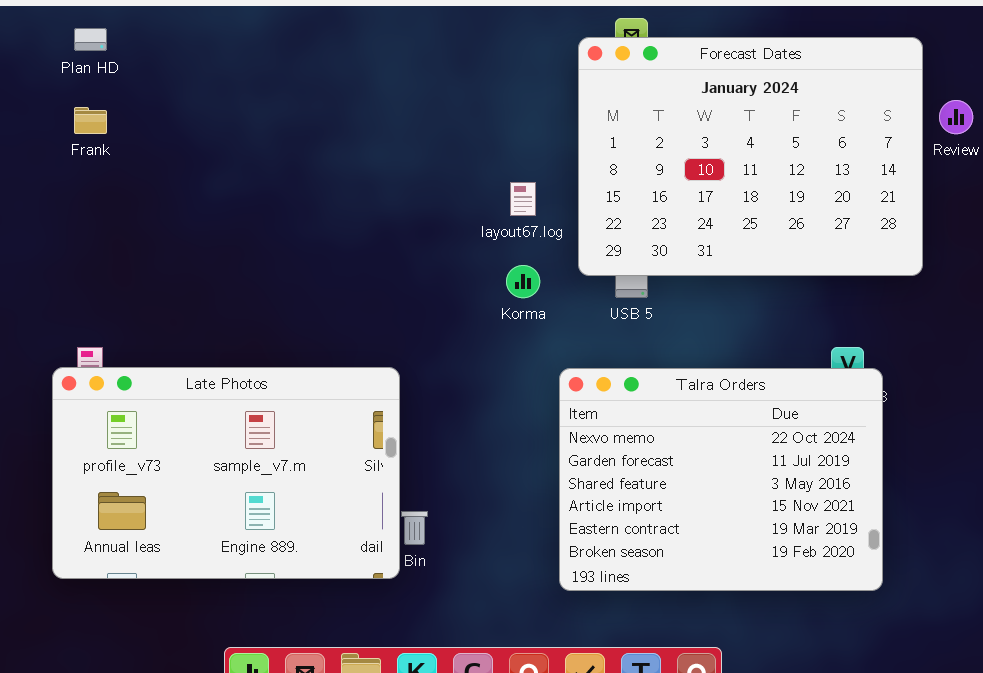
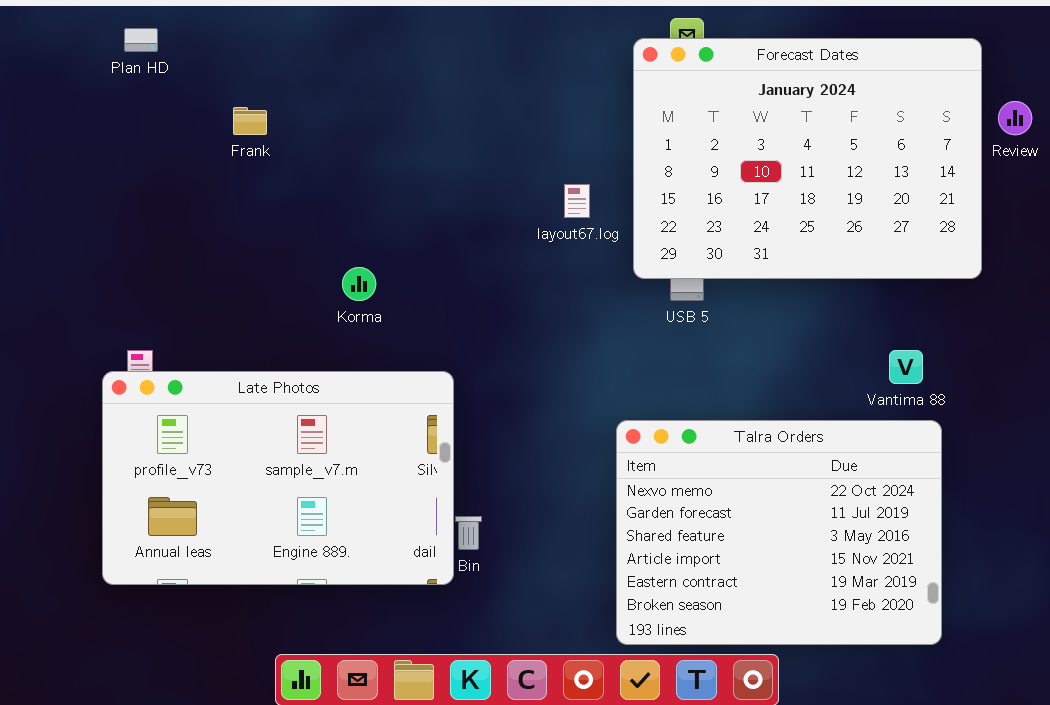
Frank: [74,107,107,134] -> [233,107,267,135], moved
Korma: [506,265,540,298] -> [342,267,376,301], moved
Talra Orders: [559,368,883,591] -> [616,420,942,645], moved

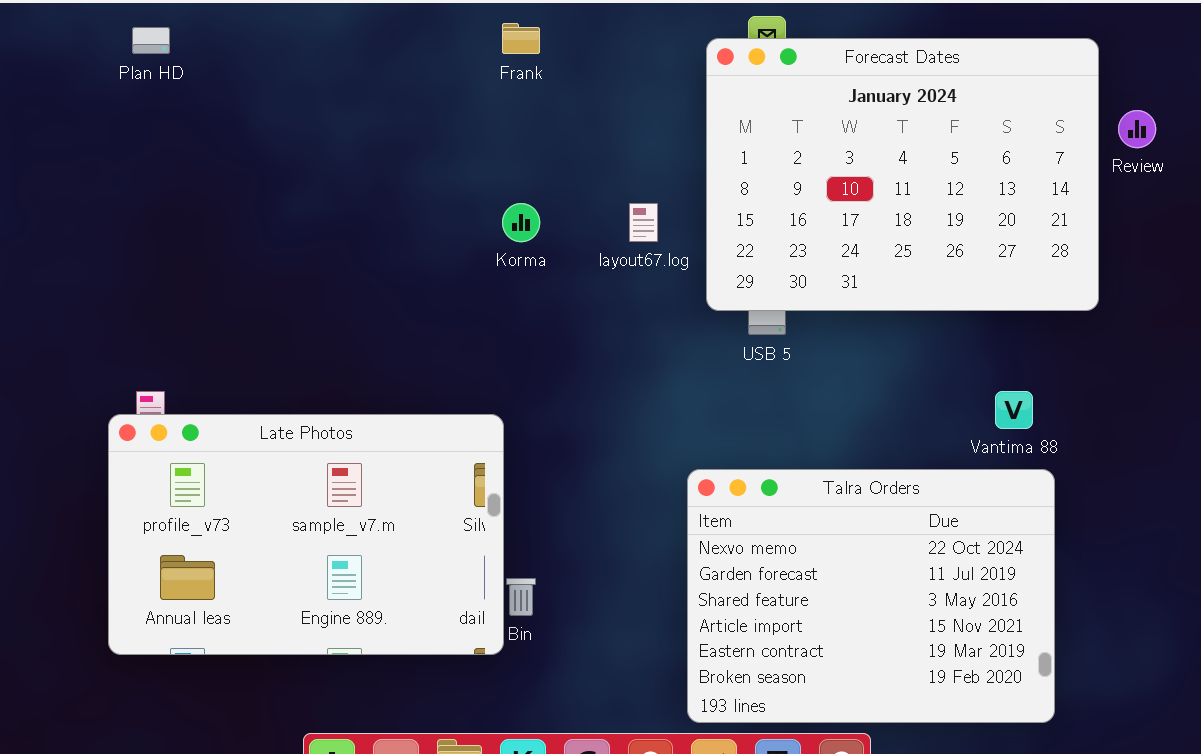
Frank: [233,107,267,135] -> [502,23,540,54], moved
Korma: [342,267,376,301] -> [502,203,540,242], moved

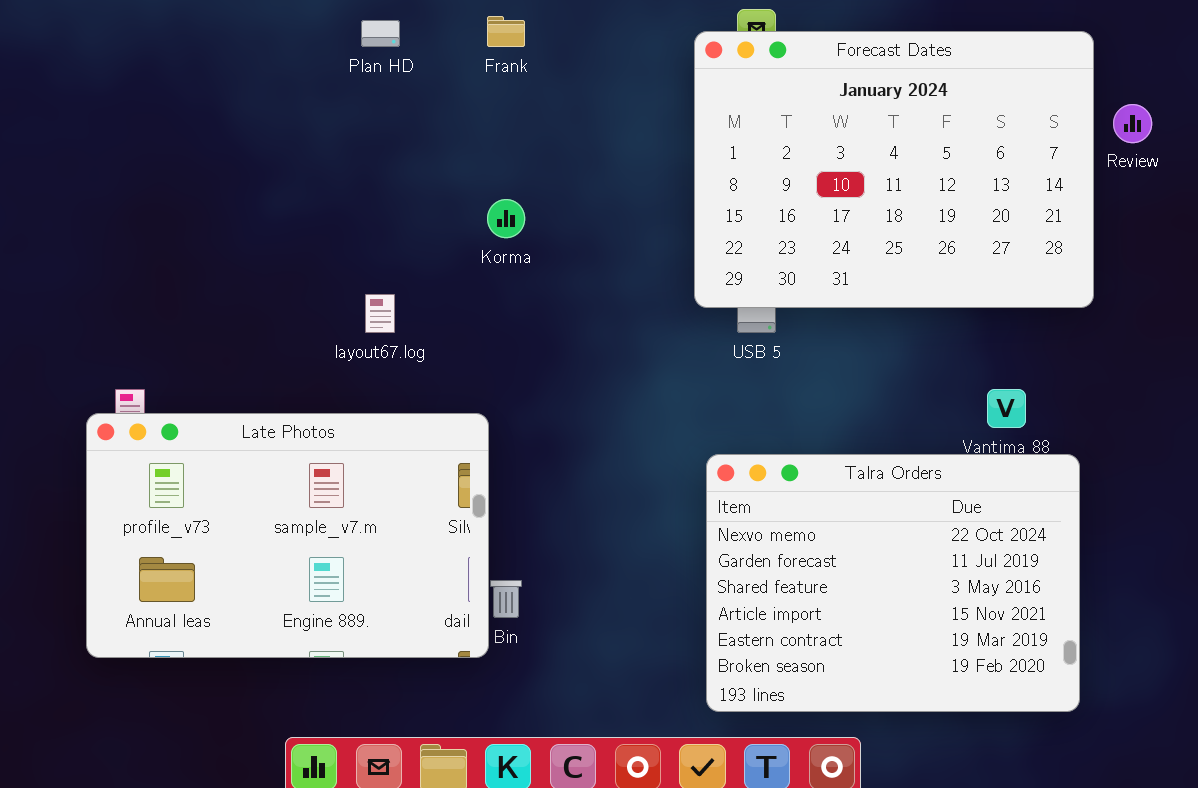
Plan HD: [132,27,170,54] -> [361,20,400,47], moved
layout67.log: [629,203,658,242] -> [365,294,395,333], moved
Talra Orders: [687,469,1055,723] -> [706,454,1080,712], moved

